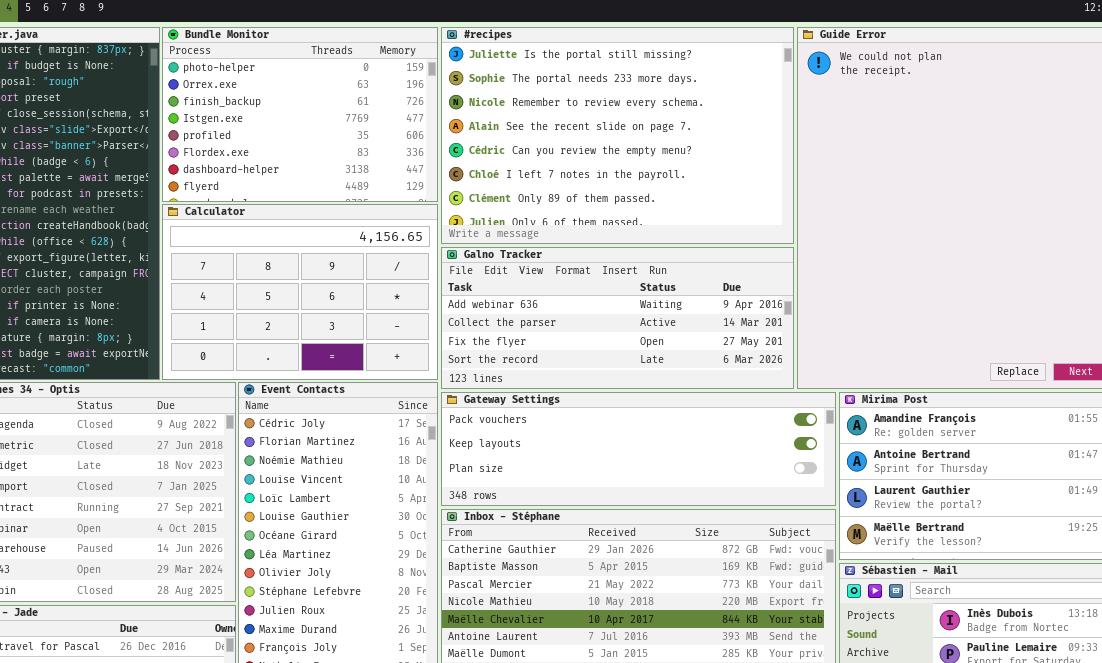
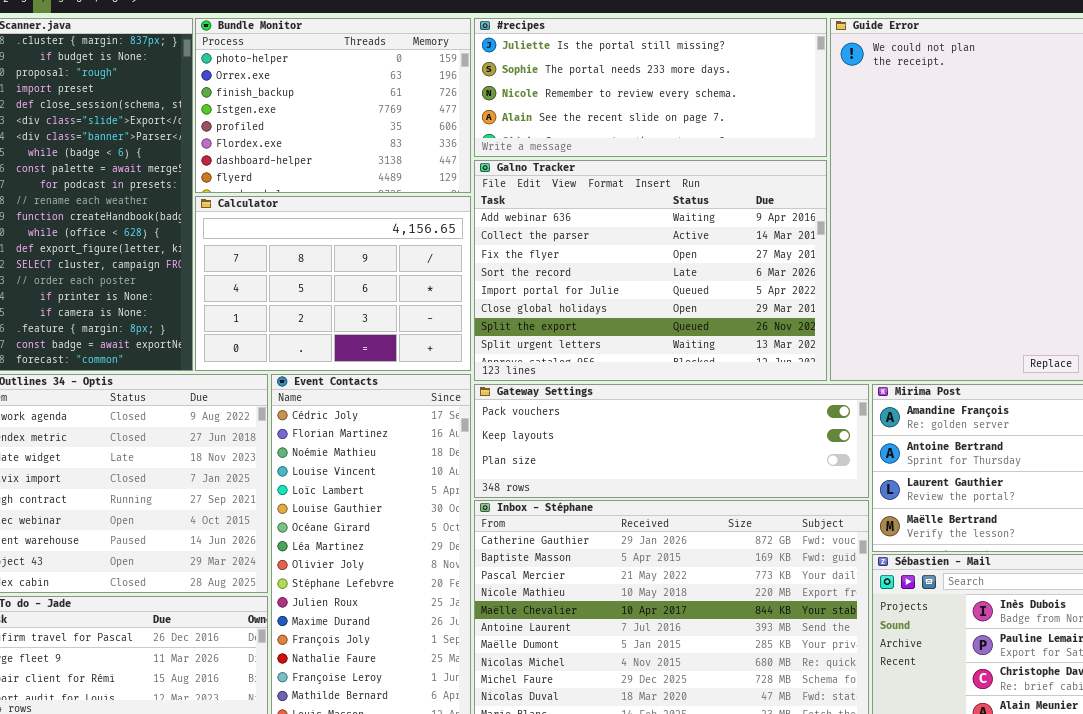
#recipes: [441,27,794,244] -> [474,18,827,157], resized
Galno Tracker: [441,247,794,389] -> [474,160,827,381], resized

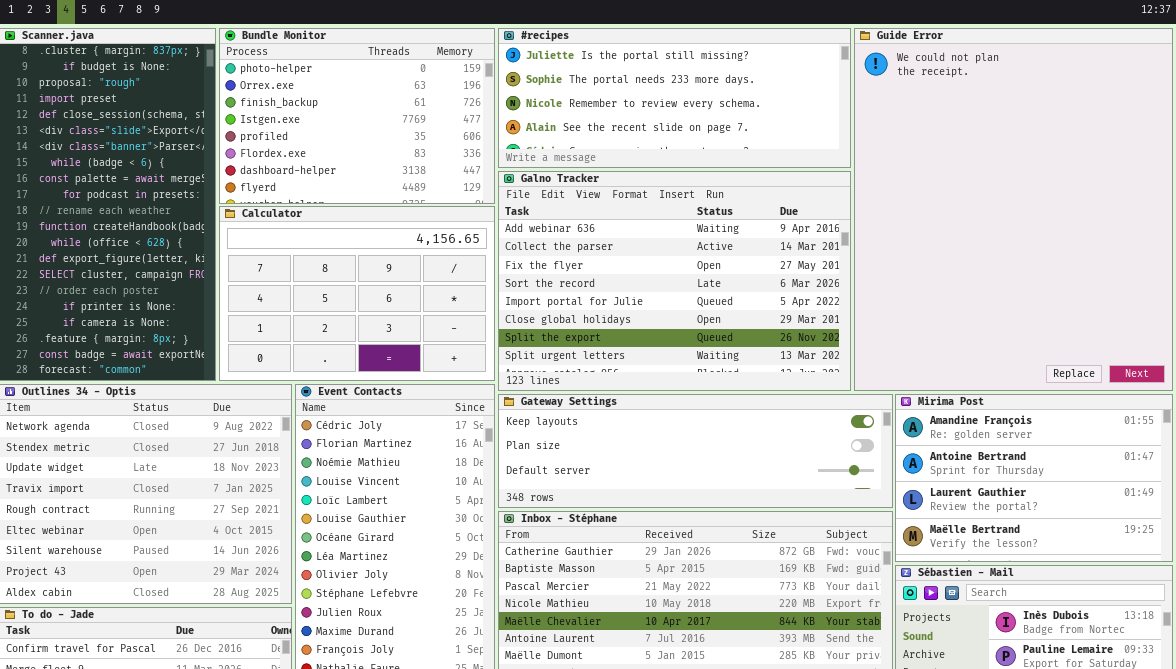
Gateway Settings: [474,384,869,498] -> [498,394,893,508], scrolled down 1 row

